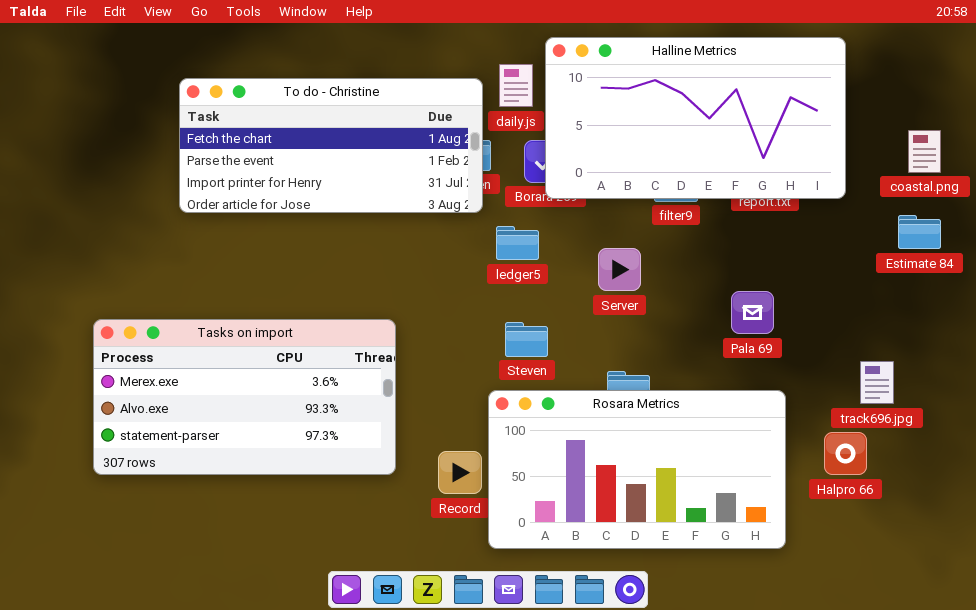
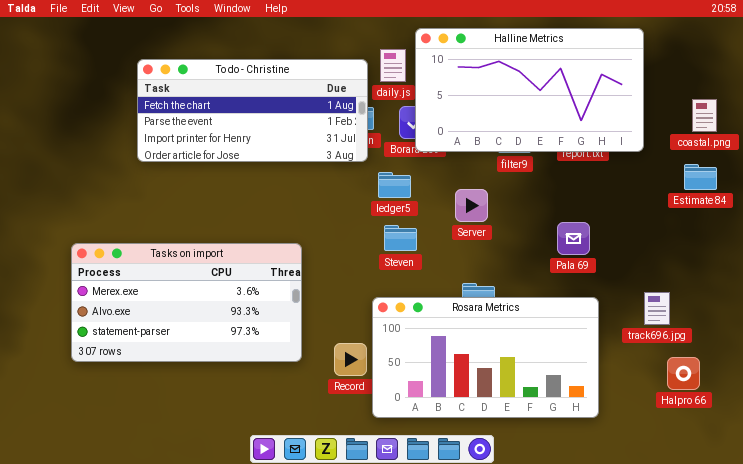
Steven: [505,322,548,357] -> [384,225,417,251], moved
track696.jpg: [860,361,894,404] -> [644,292,670,325], moved
Halpro 66: [824,432,867,475] -> [667,357,700,390], moved

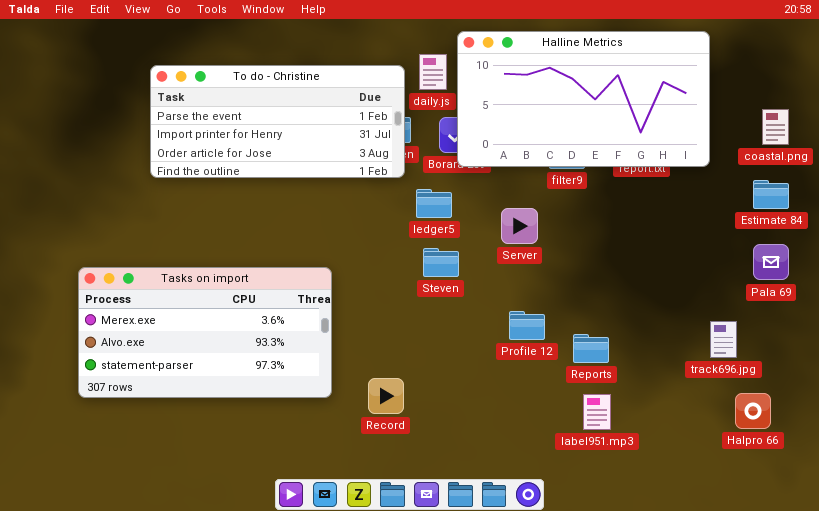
To do - Christine: [137,59,368,162] -> [150,65,405,178], scrolled down 1 row
Pala 69: [557,222,590,255] -> [753,244,789,280], moved
Rosara Metrics: [372,297,599,418] -> none, closed

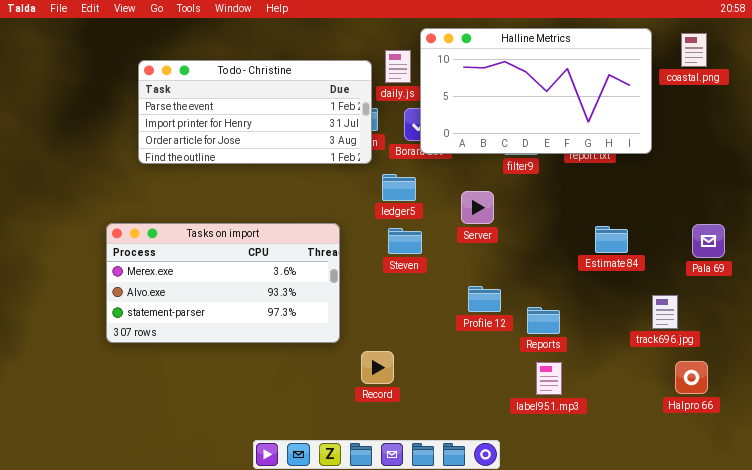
coastal.png: [762,109,789,145] -> [681,33,707,67], moved
Estimate 84: [753,180,789,209] -> [595,226,628,253], moved
Tasks on import: [78,267,332,398] -> [106,223,340,343], moved
Record: [368,378,404,414] -> [361,351,394,384], moved

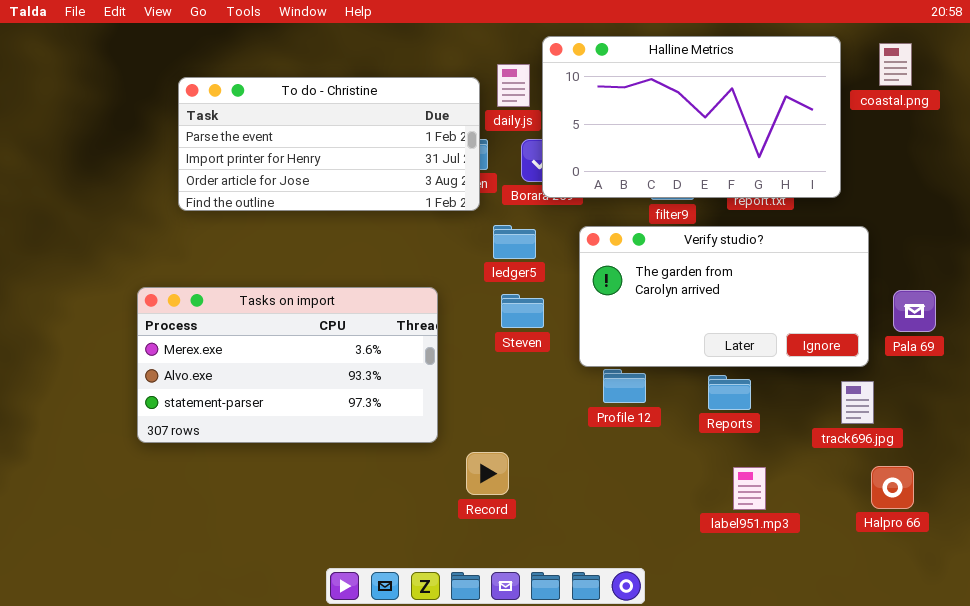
Verify studio?: none -> [579,226,869,367], opened
Reports: [527,307,560,334] -> [708,375,751,410], moved
label951.mp3: [536,362,562,395] -> [733,467,766,510], moved

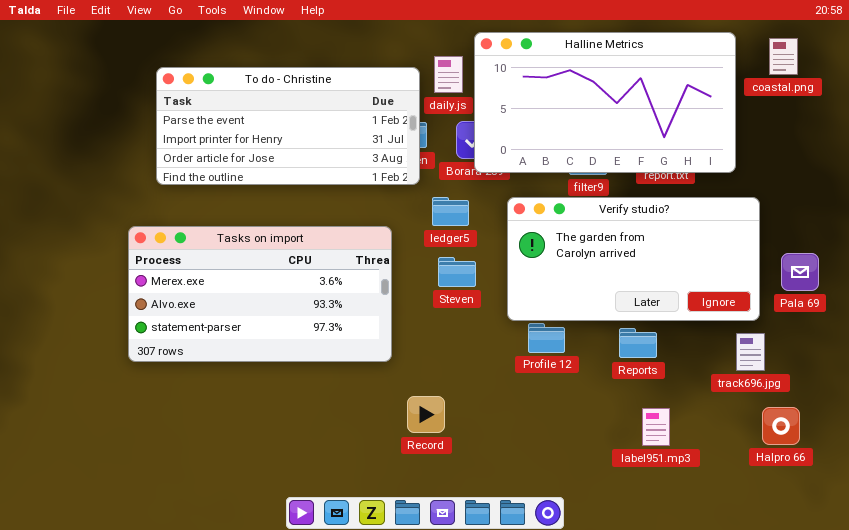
Tasks on import: [137,287,438,443] -> [128,226,392,362], moved

